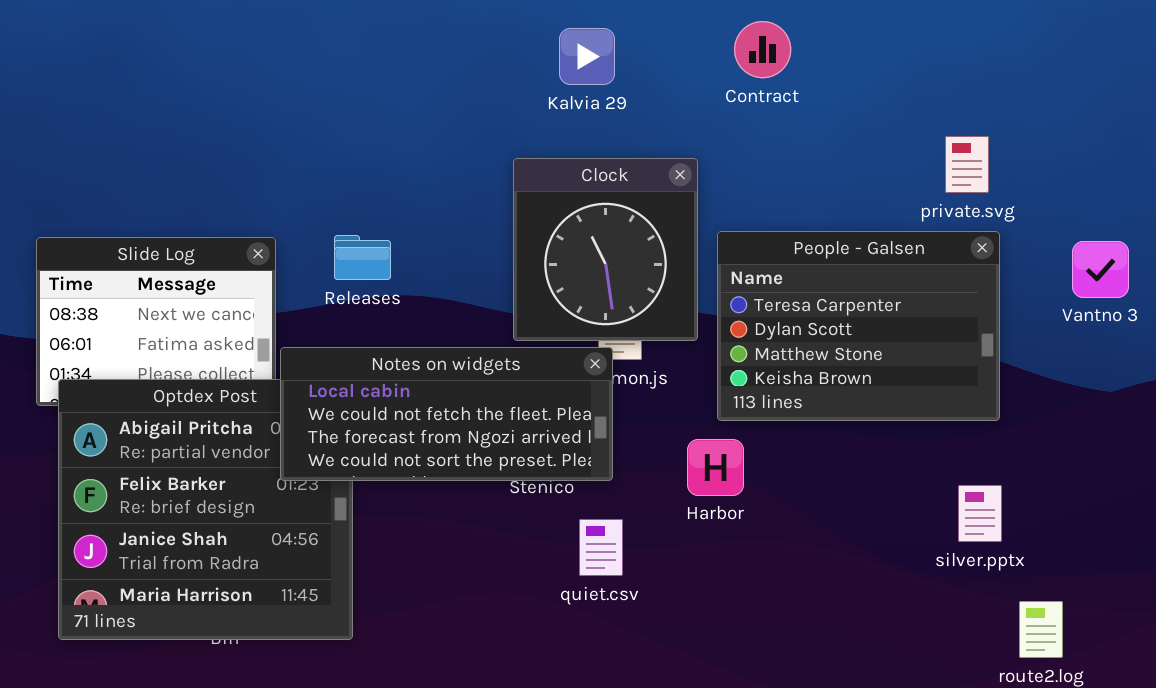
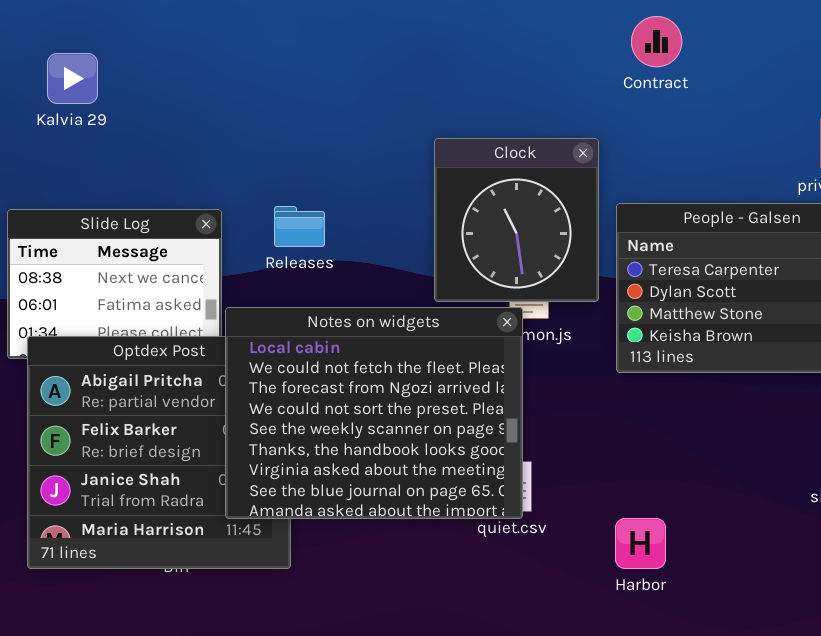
Kalvia 29: [559,28,615,85] -> [47,53,98,104], moved
Notes on widgets: [280,347,613,481] -> [225,307,523,519], resized
Harbor: [687,439,744,496] -> [615,518,666,569], moved

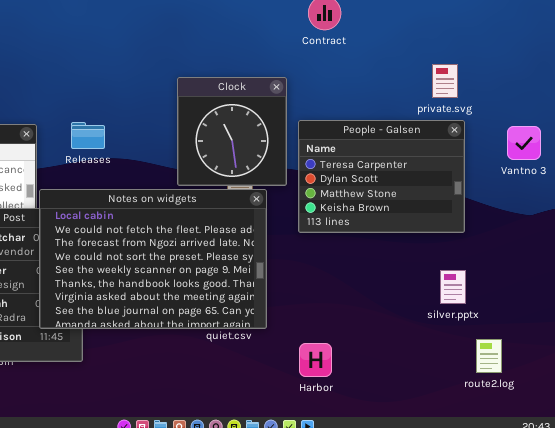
Notes on widgets: [225,307,523,519] -> [39,189,267,329], resized
Harbor: [615,518,666,569] -> [299,343,332,377], moved

